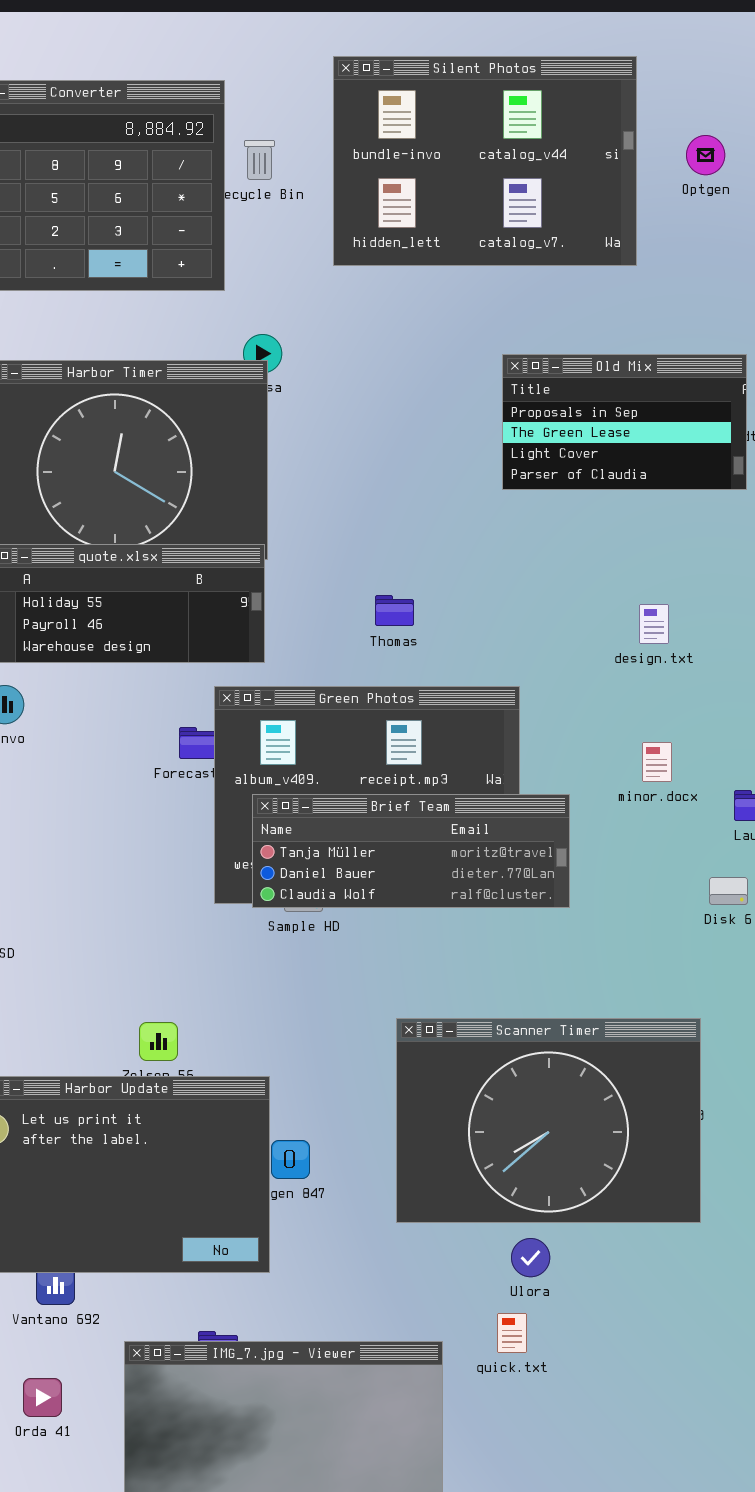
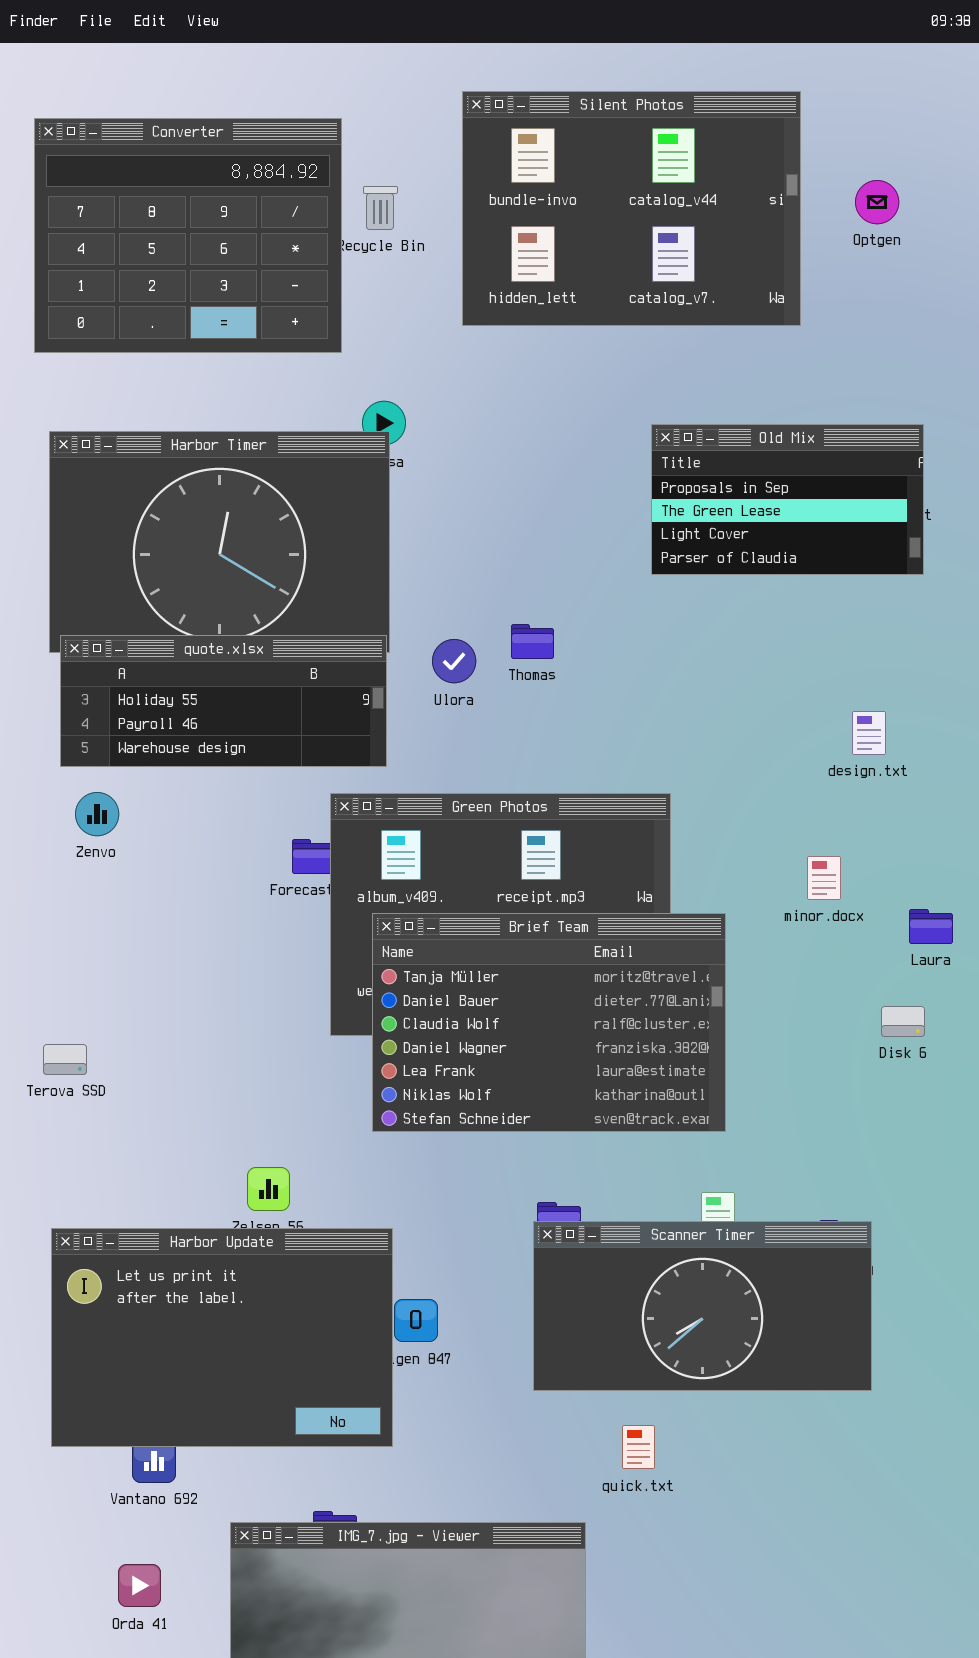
Thomas: [375,595,414,626] -> [511,624,554,659], moved
design.txt: [639,604,669,644] -> [852,711,886,755], moved
Brief Team: [252,794,570,908] -> [372,913,726,1132], resized
Scanner Timer: [396,1018,701,1223] -> [533,1221,872,1391], resized
Ulora: [511,1238,550,1277] -> [432,639,476,683], moved
quick.txt: [497,1313,527,1353] -> [622,1425,655,1469], moved

